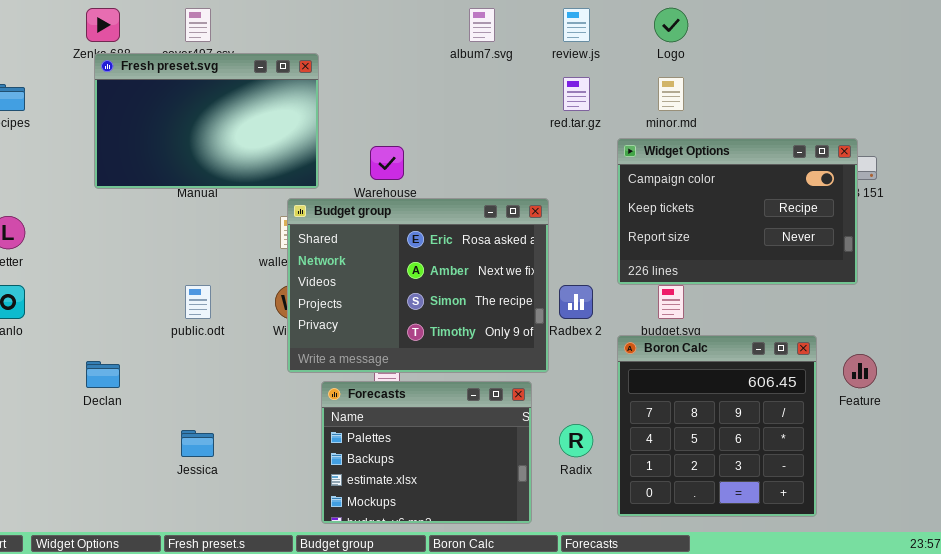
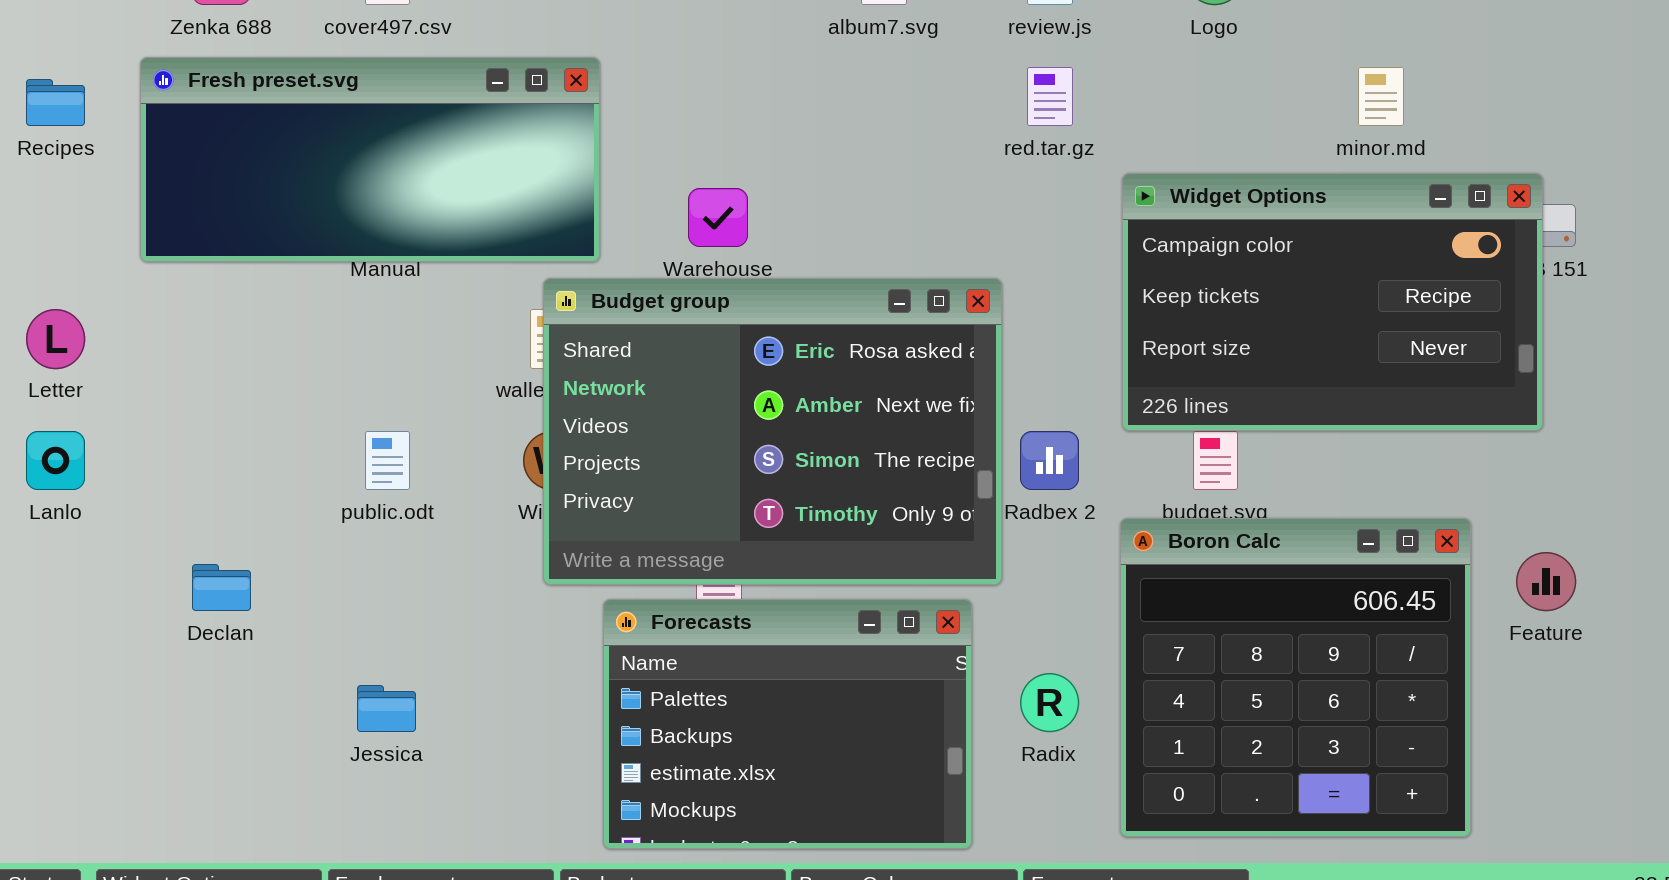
Fresh preset.svg: [94,53,319,189] -> [140,57,600,262], resized
minor.md: [658,77,684,111] -> [1358,67,1404,126], moved

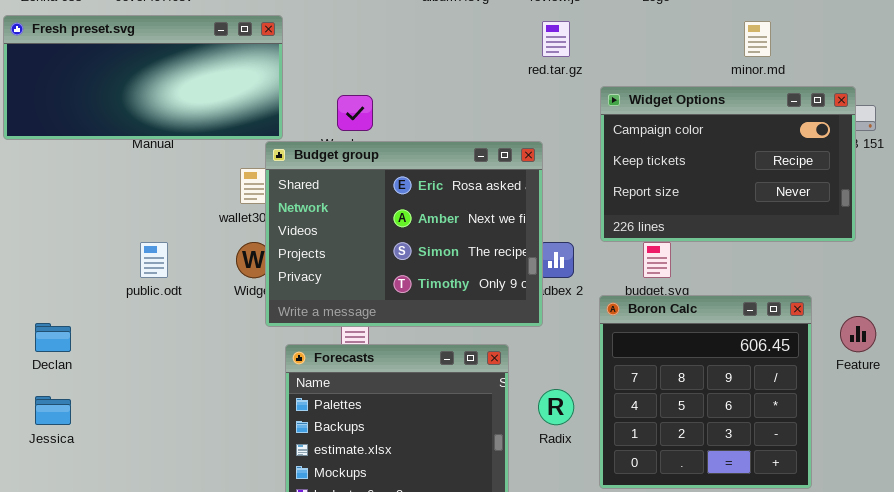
Budget group: [543,278,1002,585] -> [265,141,543,327], moved
Jessica: [357,685,416,732] -> [35,396,71,425], moved

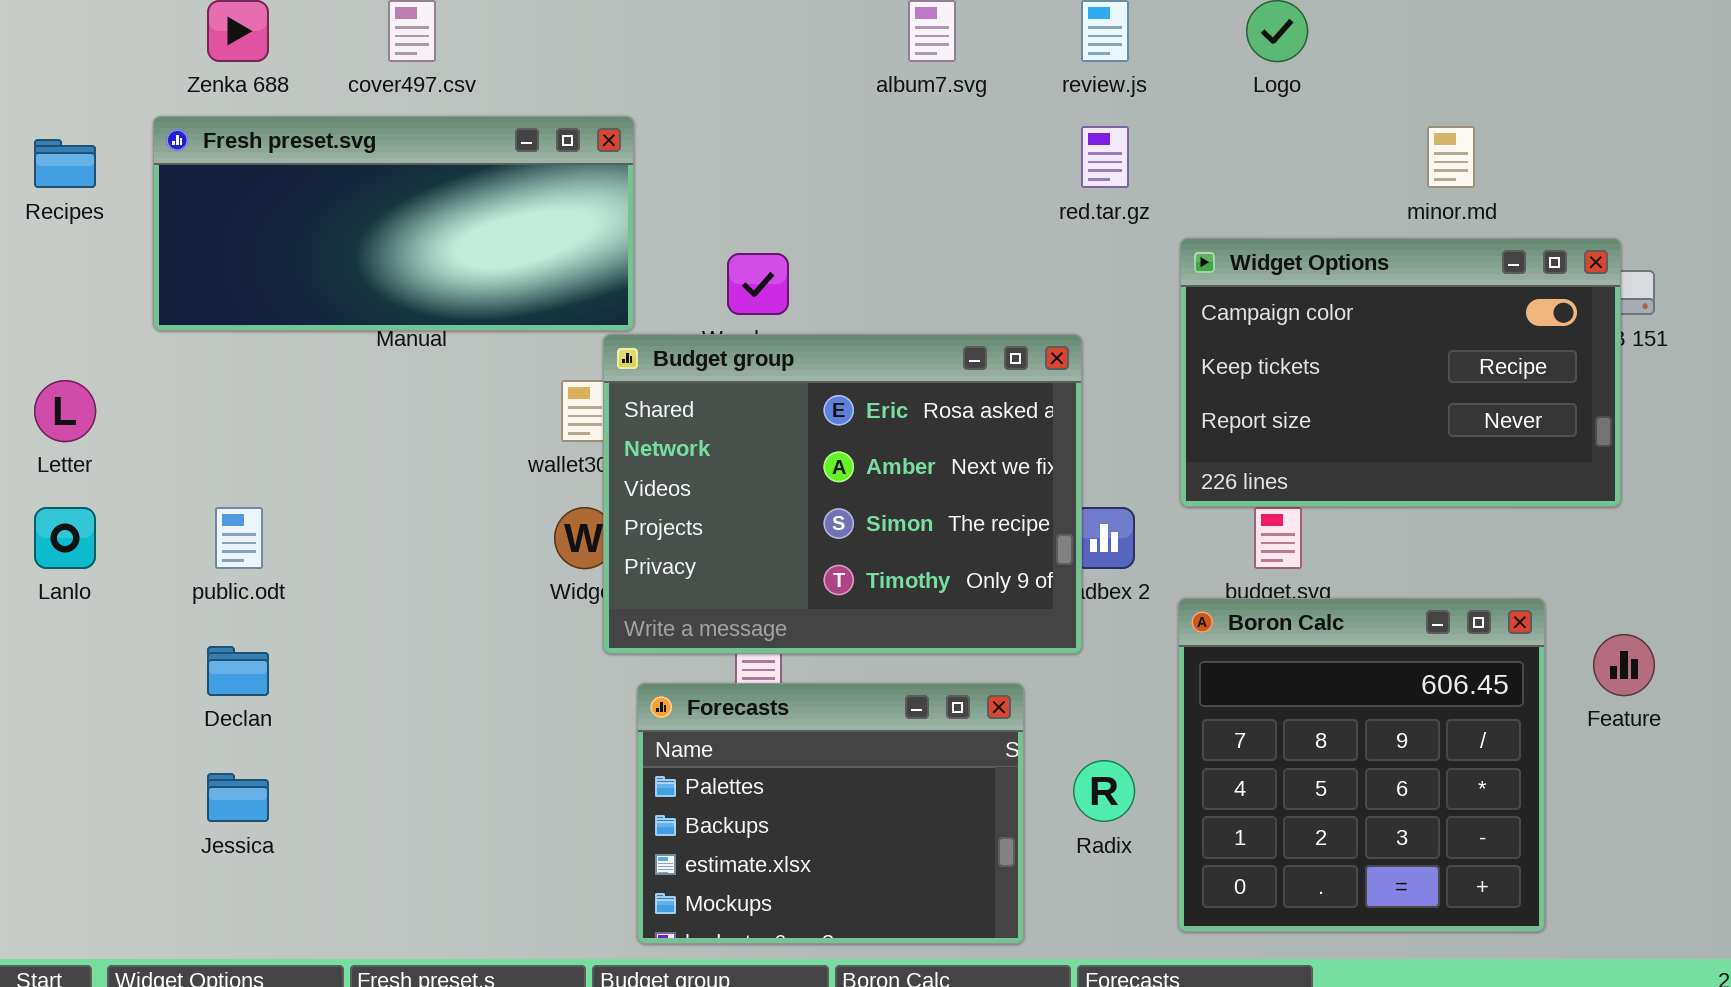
public.odt: [140,242,168,278] -> [215,507,263,569], moved

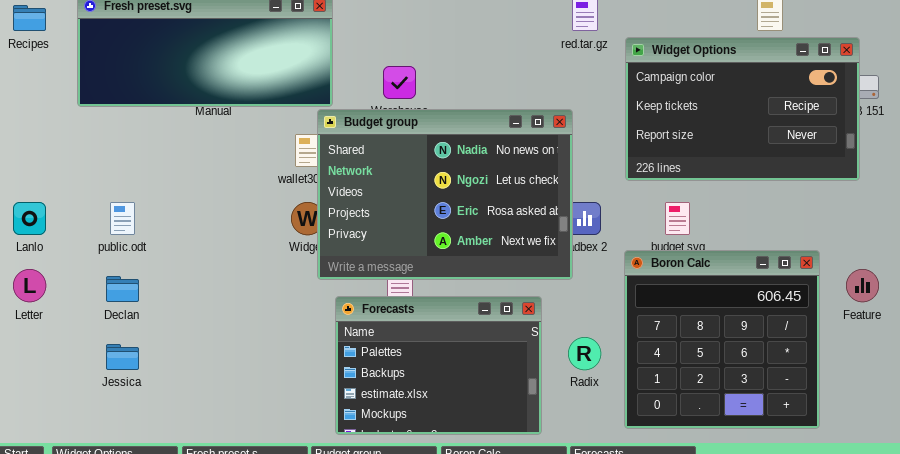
Widget Options: [1180,238,1621,507] -> [625,37,860,181], moved
Budget group: [603,334,1082,654] -> [317,109,573,280], scrolled up 2 rows
Letter: [34,380,96,442] -> [13,269,46,302], moved

